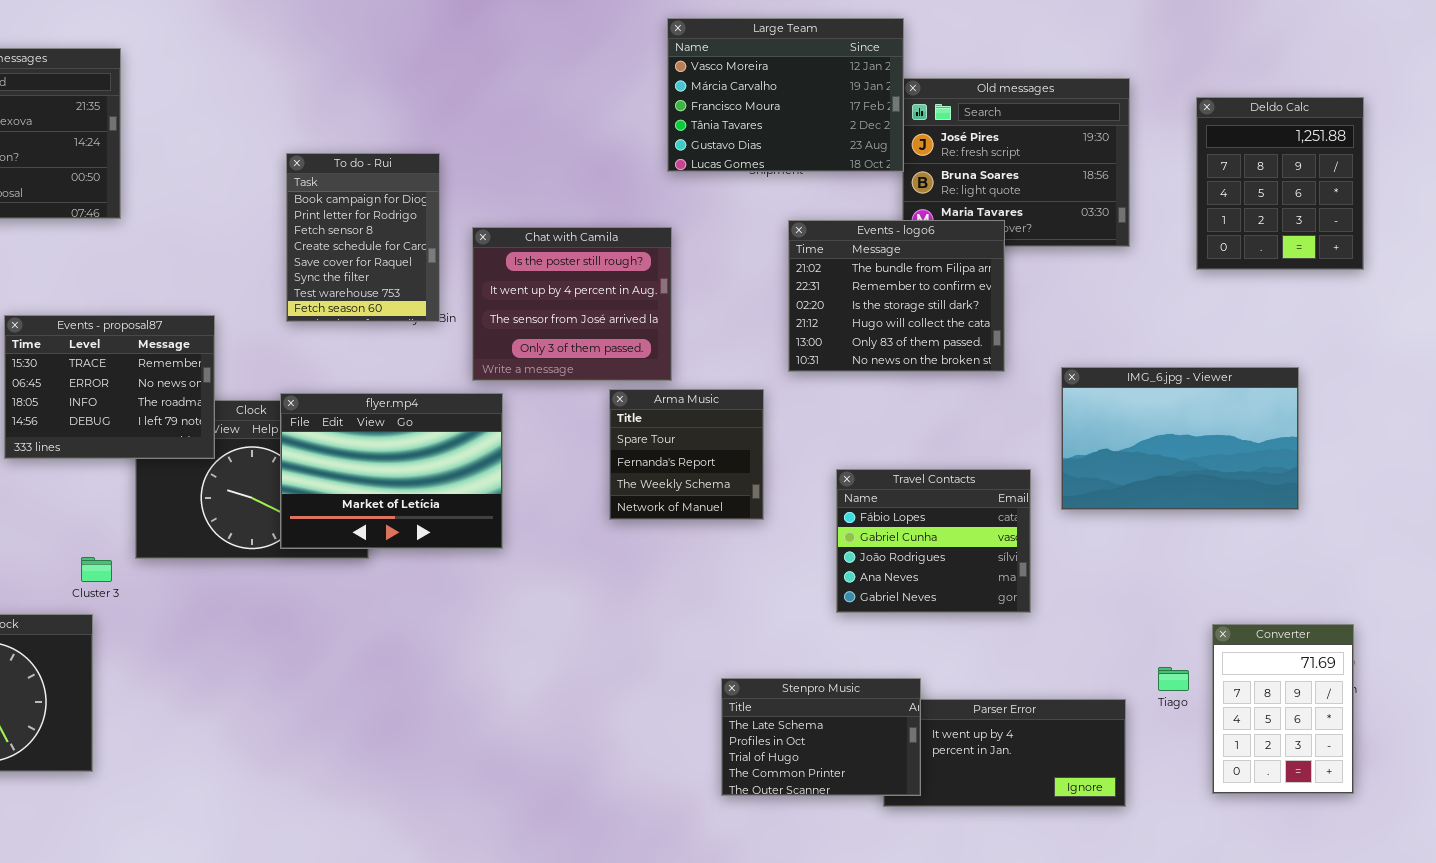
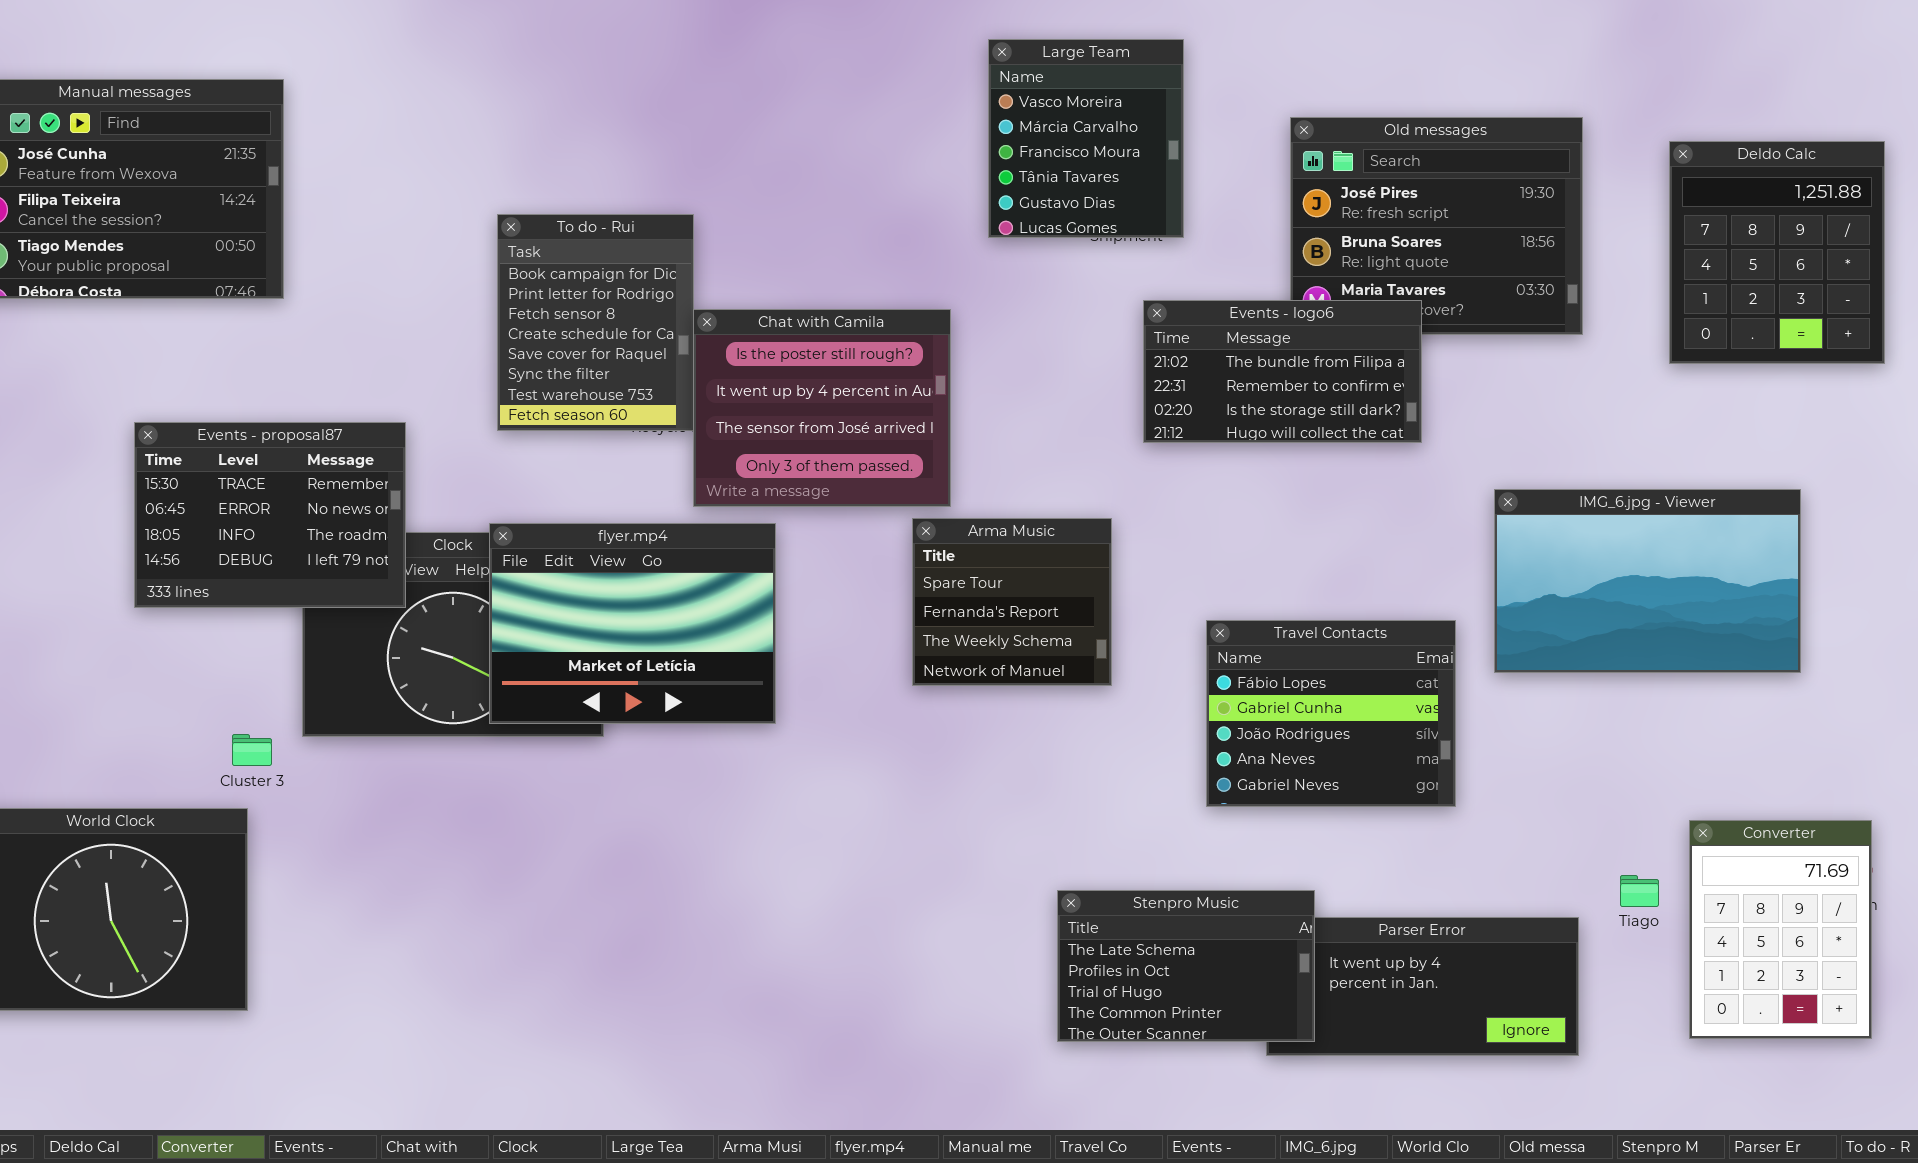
Large Team: [667,18,904,172] -> [988,39,1184,238], resized
Events - logo6: [788,220,1005,372] -> [1143,300,1422,443], resized
Chat with Camila: [472,227,672,381] -> [693,309,951,507], moved

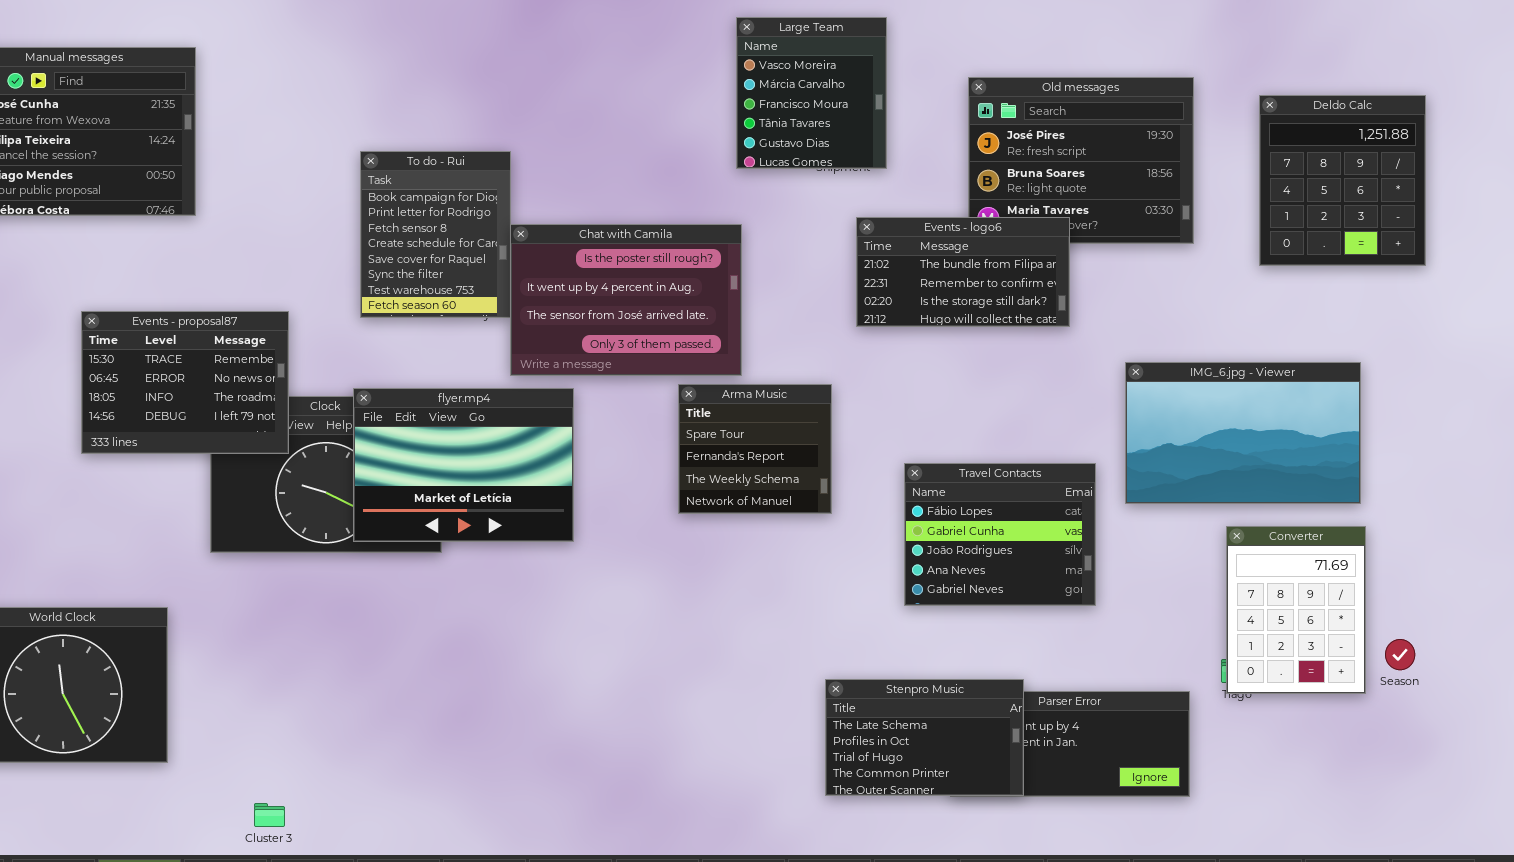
Chat with Camila: [693,309,951,507] -> [510,224,742,376], resized
Cluster 3: [232,734,272,766] -> [254,803,285,827], moved
Converter: [1689,820,1872,1039] -> [1226,526,1366,694], moved
Stenpro Music: [1057,890,1315,1042] -> [825,679,1024,796], moved

